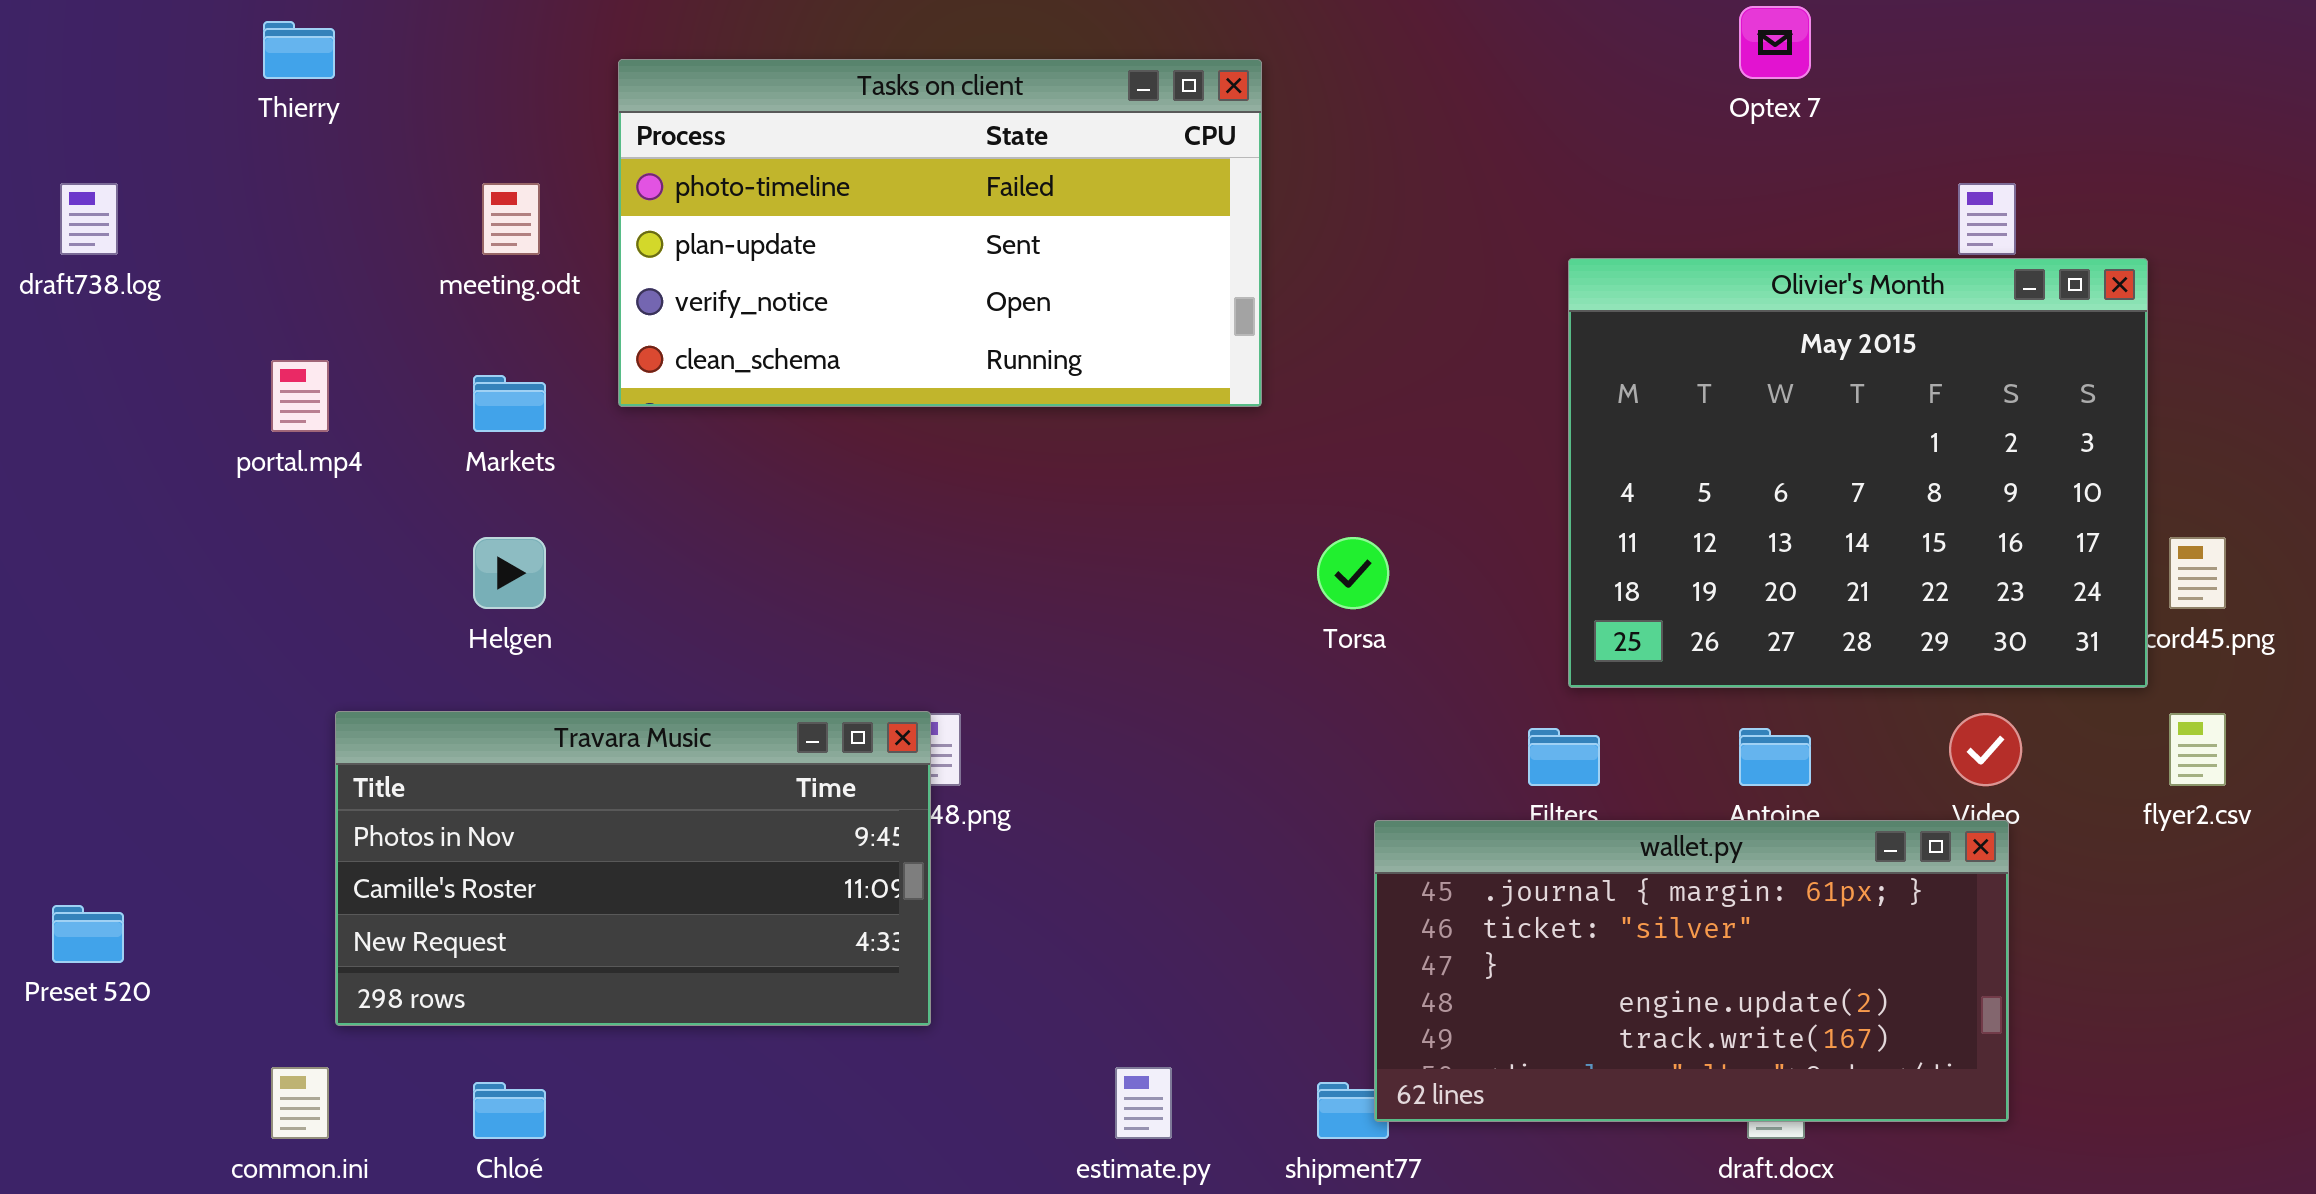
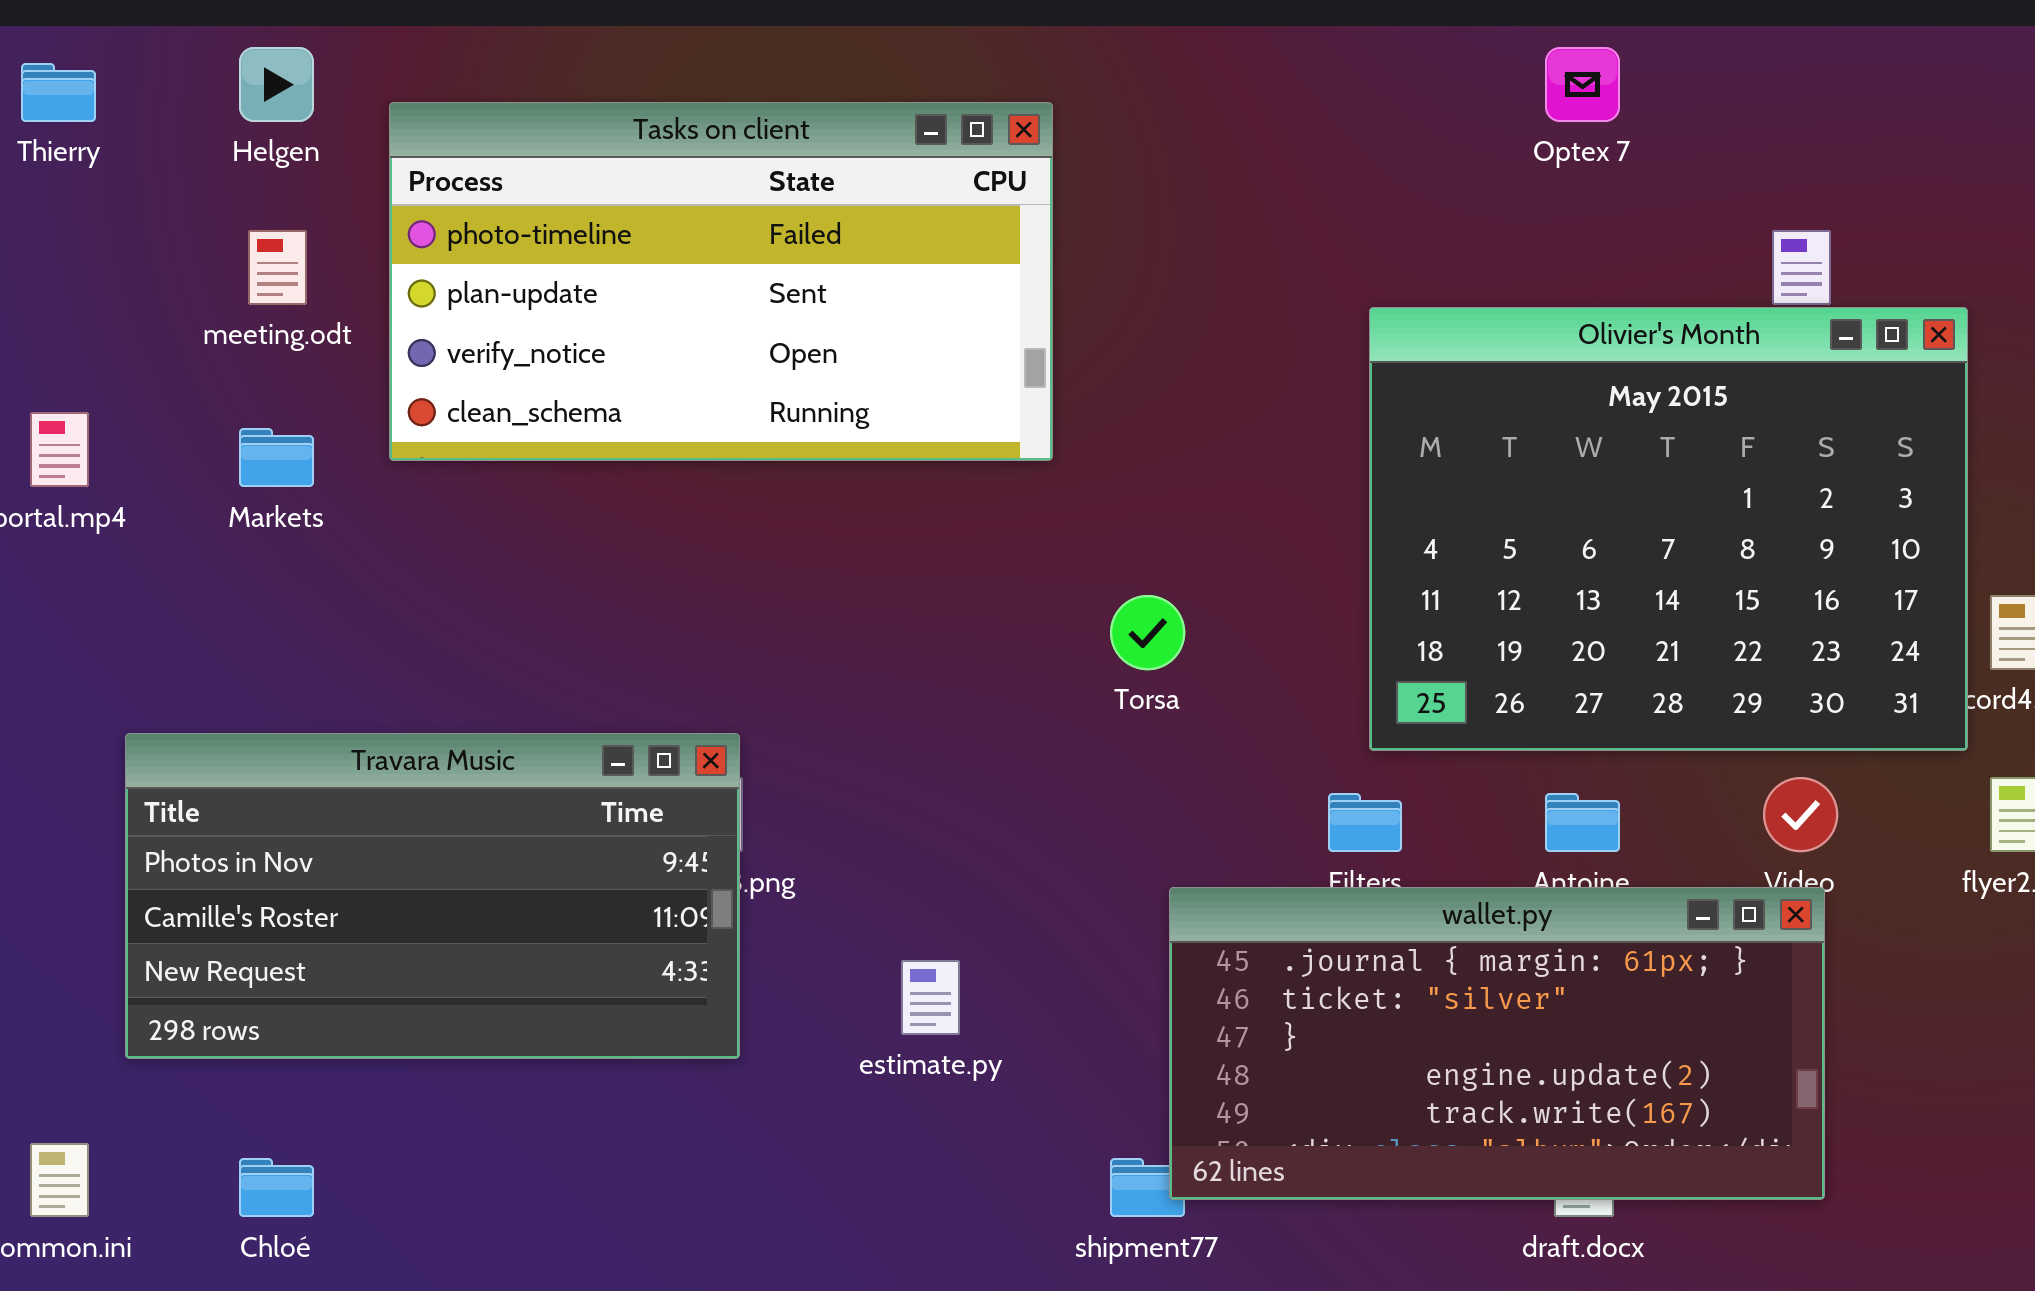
Helgen: [473,537,546,609] -> [239,47,314,122], moved
Travara Music: [335,711,931,1026] -> [125,733,740,1059], moved
estimate.py: [1115,1067,1172,1139] -> [901,960,960,1035], moved

